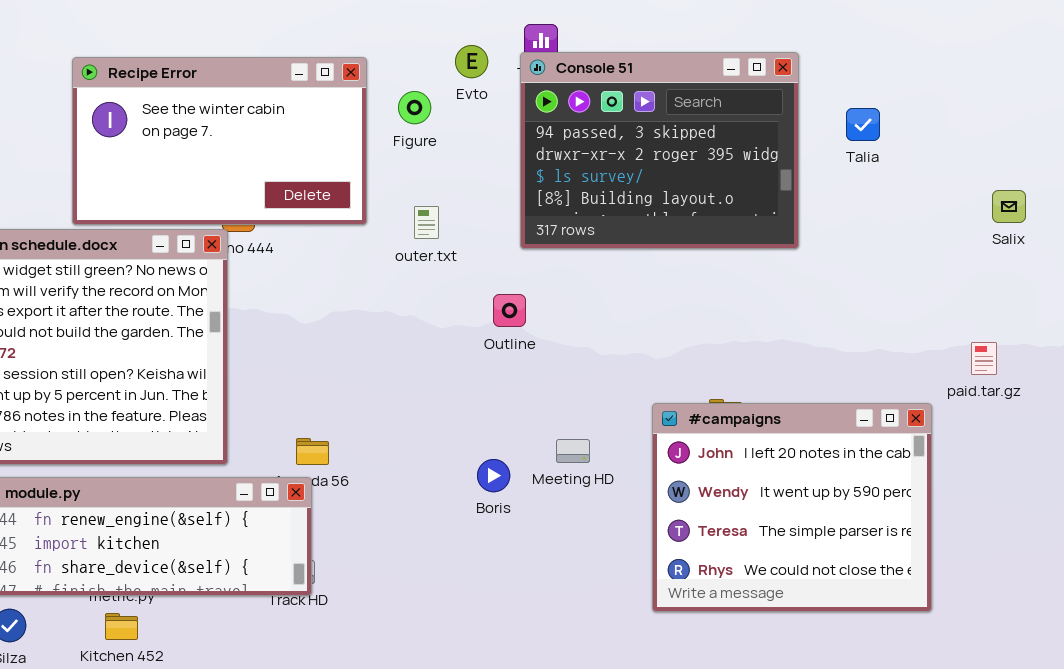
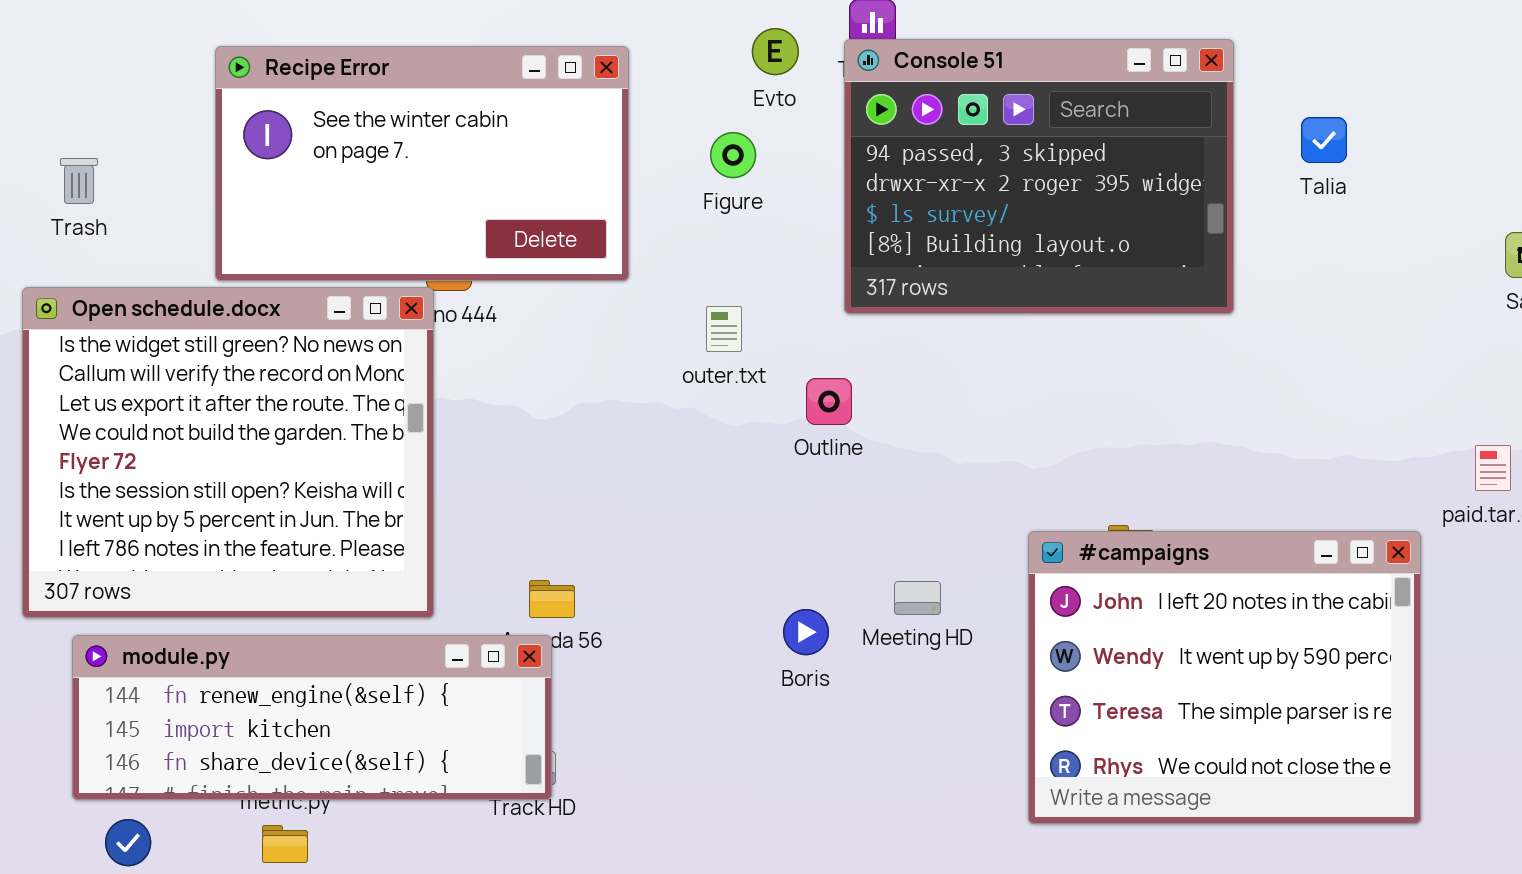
Figure: [398,91,431,124] -> [710,132,756,178], moved
outer.txt: [414,206,439,239] -> [706,306,742,352], moved

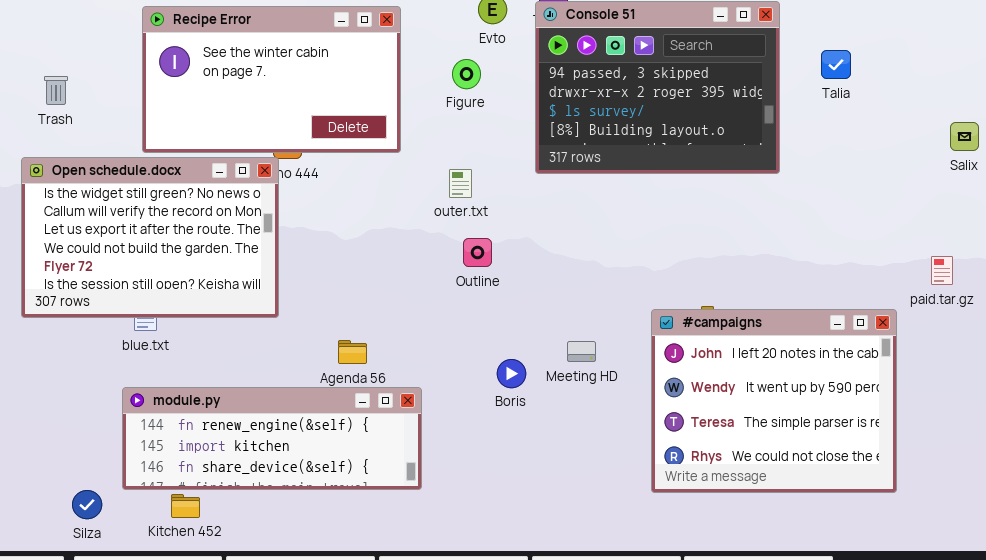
Open schedule.docx: [22,287,434,618] -> [21,157,279,318], resized
Outline: [806,378,852,425] -> [463,238,492,267], moved
module.py: [72,635,552,800] -> [122,387,422,490], moved

